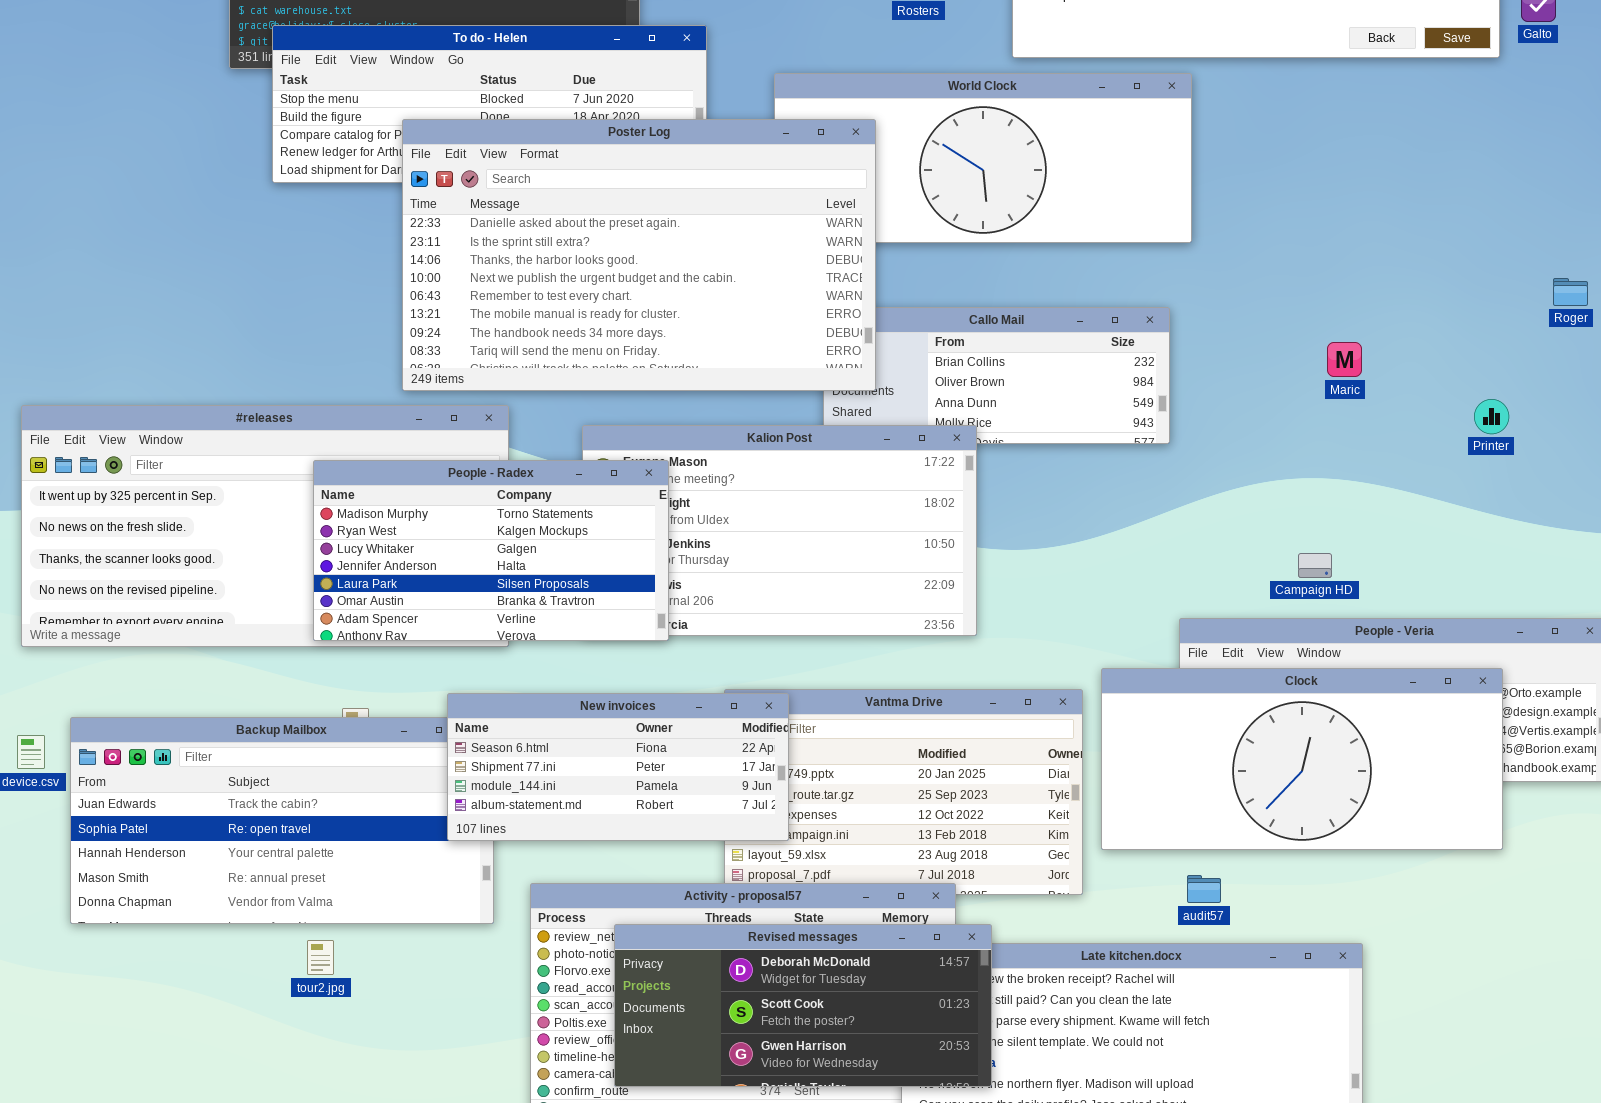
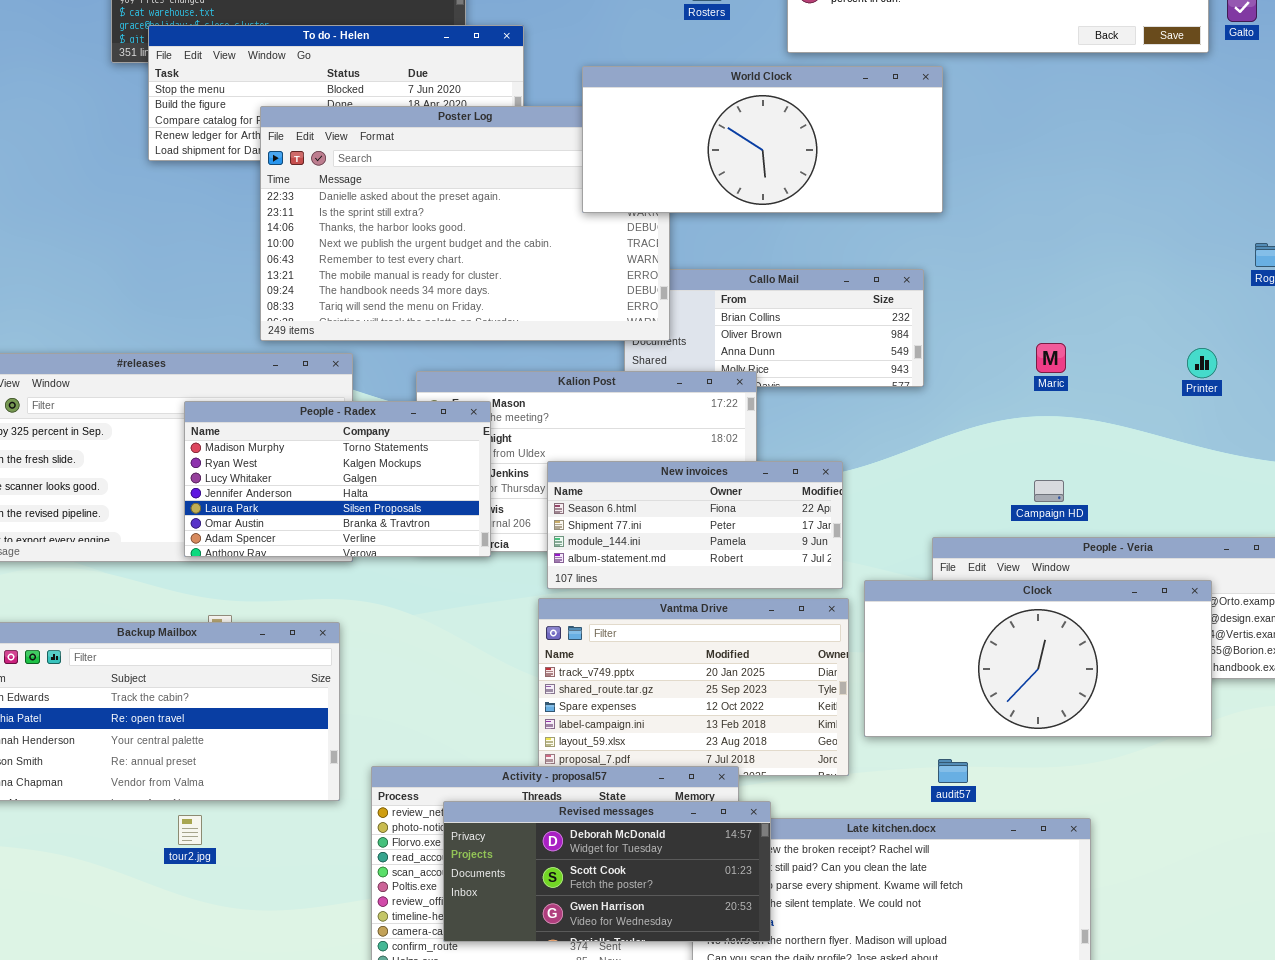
World Clock: [774,73,1192,243] -> [582,66,943,213], raised
Maric: [1327,342,1362,377] -> [1036,343,1066,373], moved
New invoices: [447,693,789,841] -> [547,461,843,589], moved

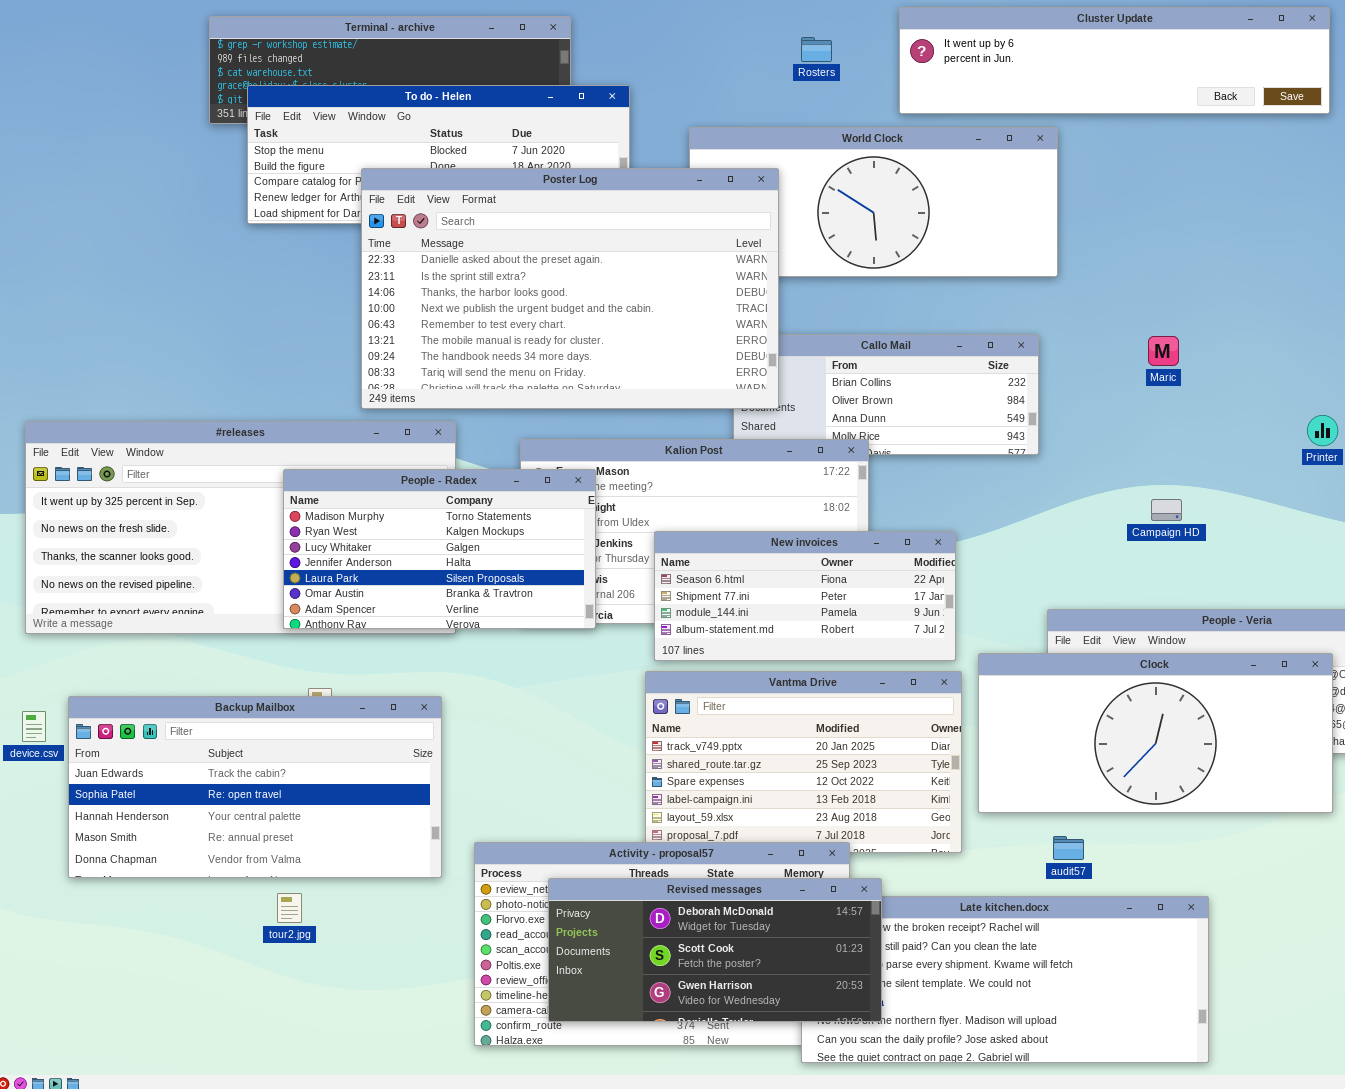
Poster Log: [260,106,670,341] -> [361,168,779,409], raised
Maric: [1036,343,1066,373] -> [1148,336,1179,366], moved
Campaign HD: [1034,480,1064,502] -> [1151,499,1182,521], moved

